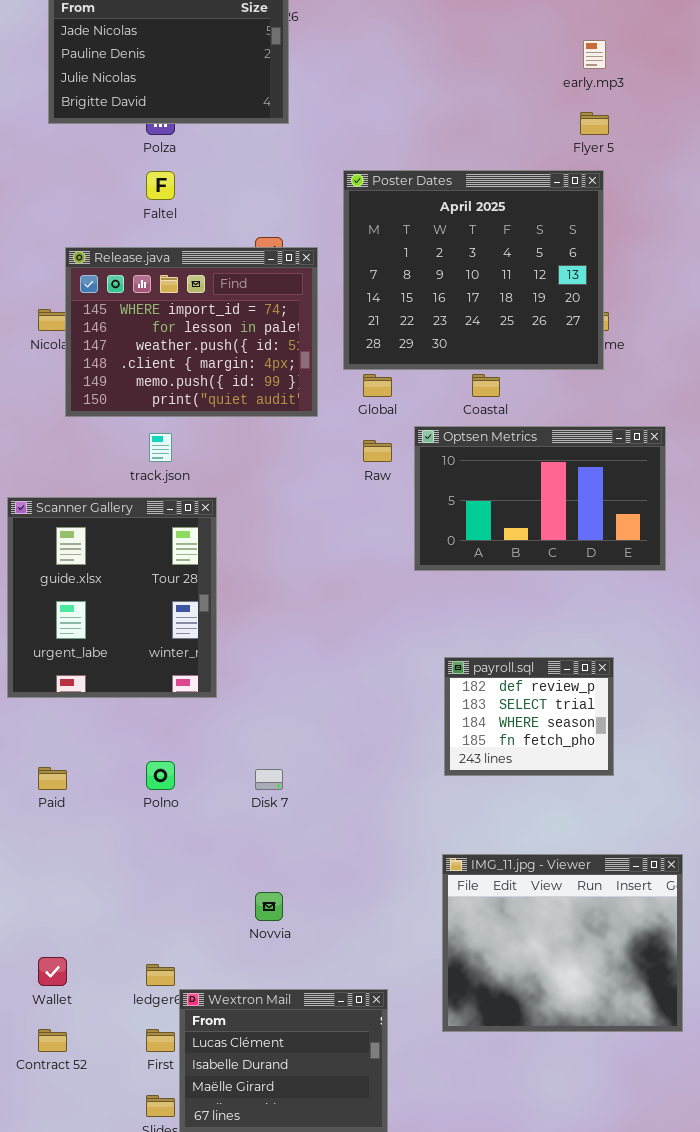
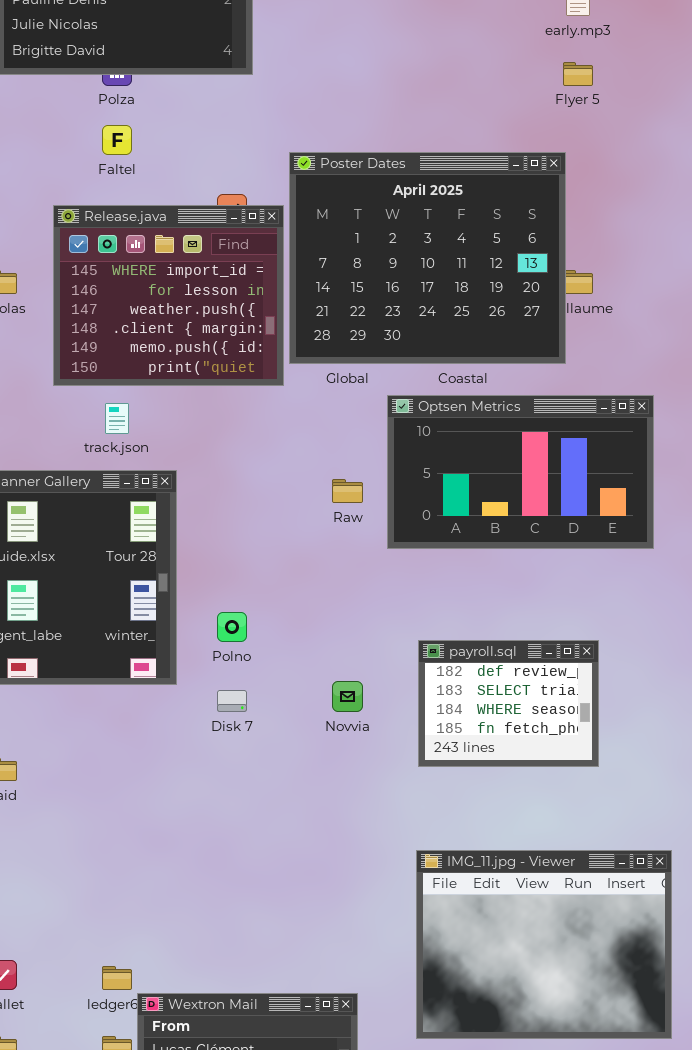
Poster Dates: [343,170,604,370] -> [289,152,566,364], moved
Release.java: [65,247,318,417] -> [53,205,284,386], resized
Raw: [363,440,392,462] -> [332,479,363,503], moved
Polno: [146,761,175,790] -> [217,612,247,642], moved
Disk 7: [255,769,283,790] -> [217,690,247,712], moved
Novvia: [255,892,283,921] -> [332,681,363,712], moved

